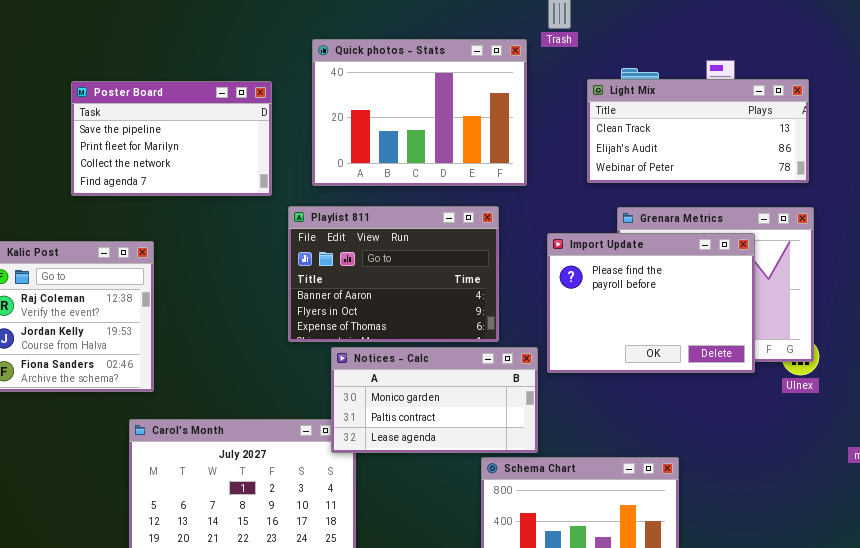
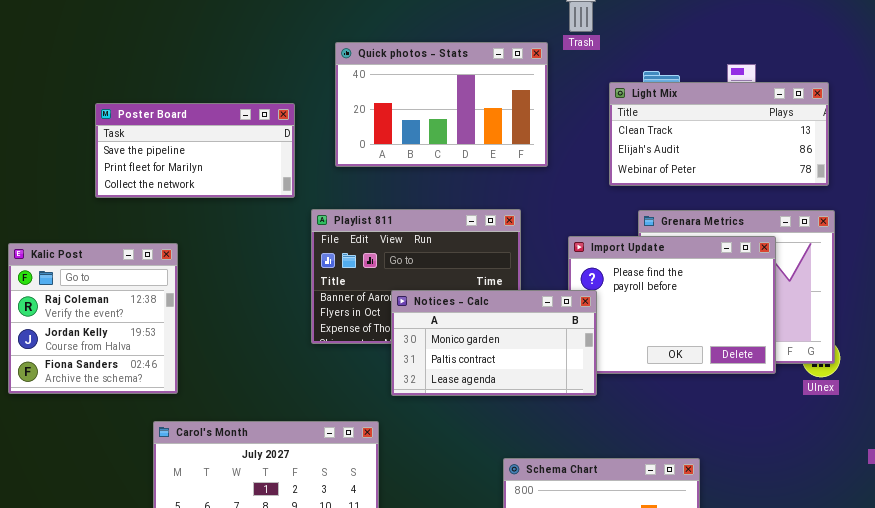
Quick photos - Stats: [312,39,527,186] -> [335,42,548,167], resized
Poster Board: [71,81,272,196] -> [95,103,295,198], resized
Notices - Calc: [331,347,538,453] -> [391,290,597,396], moved

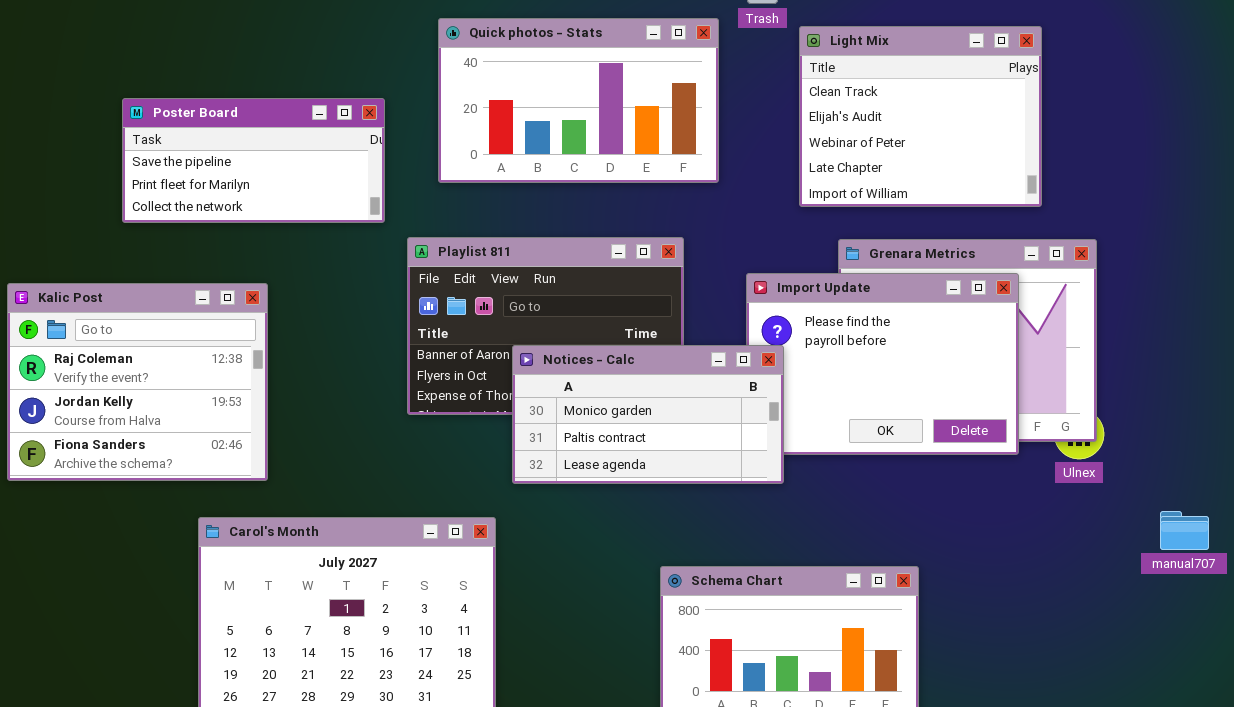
Light Mix: [609,82,829,186] -> [799,26,1042,207], resized
Kalic Post: [8,243,178,394] -> [7,283,268,481], resized

